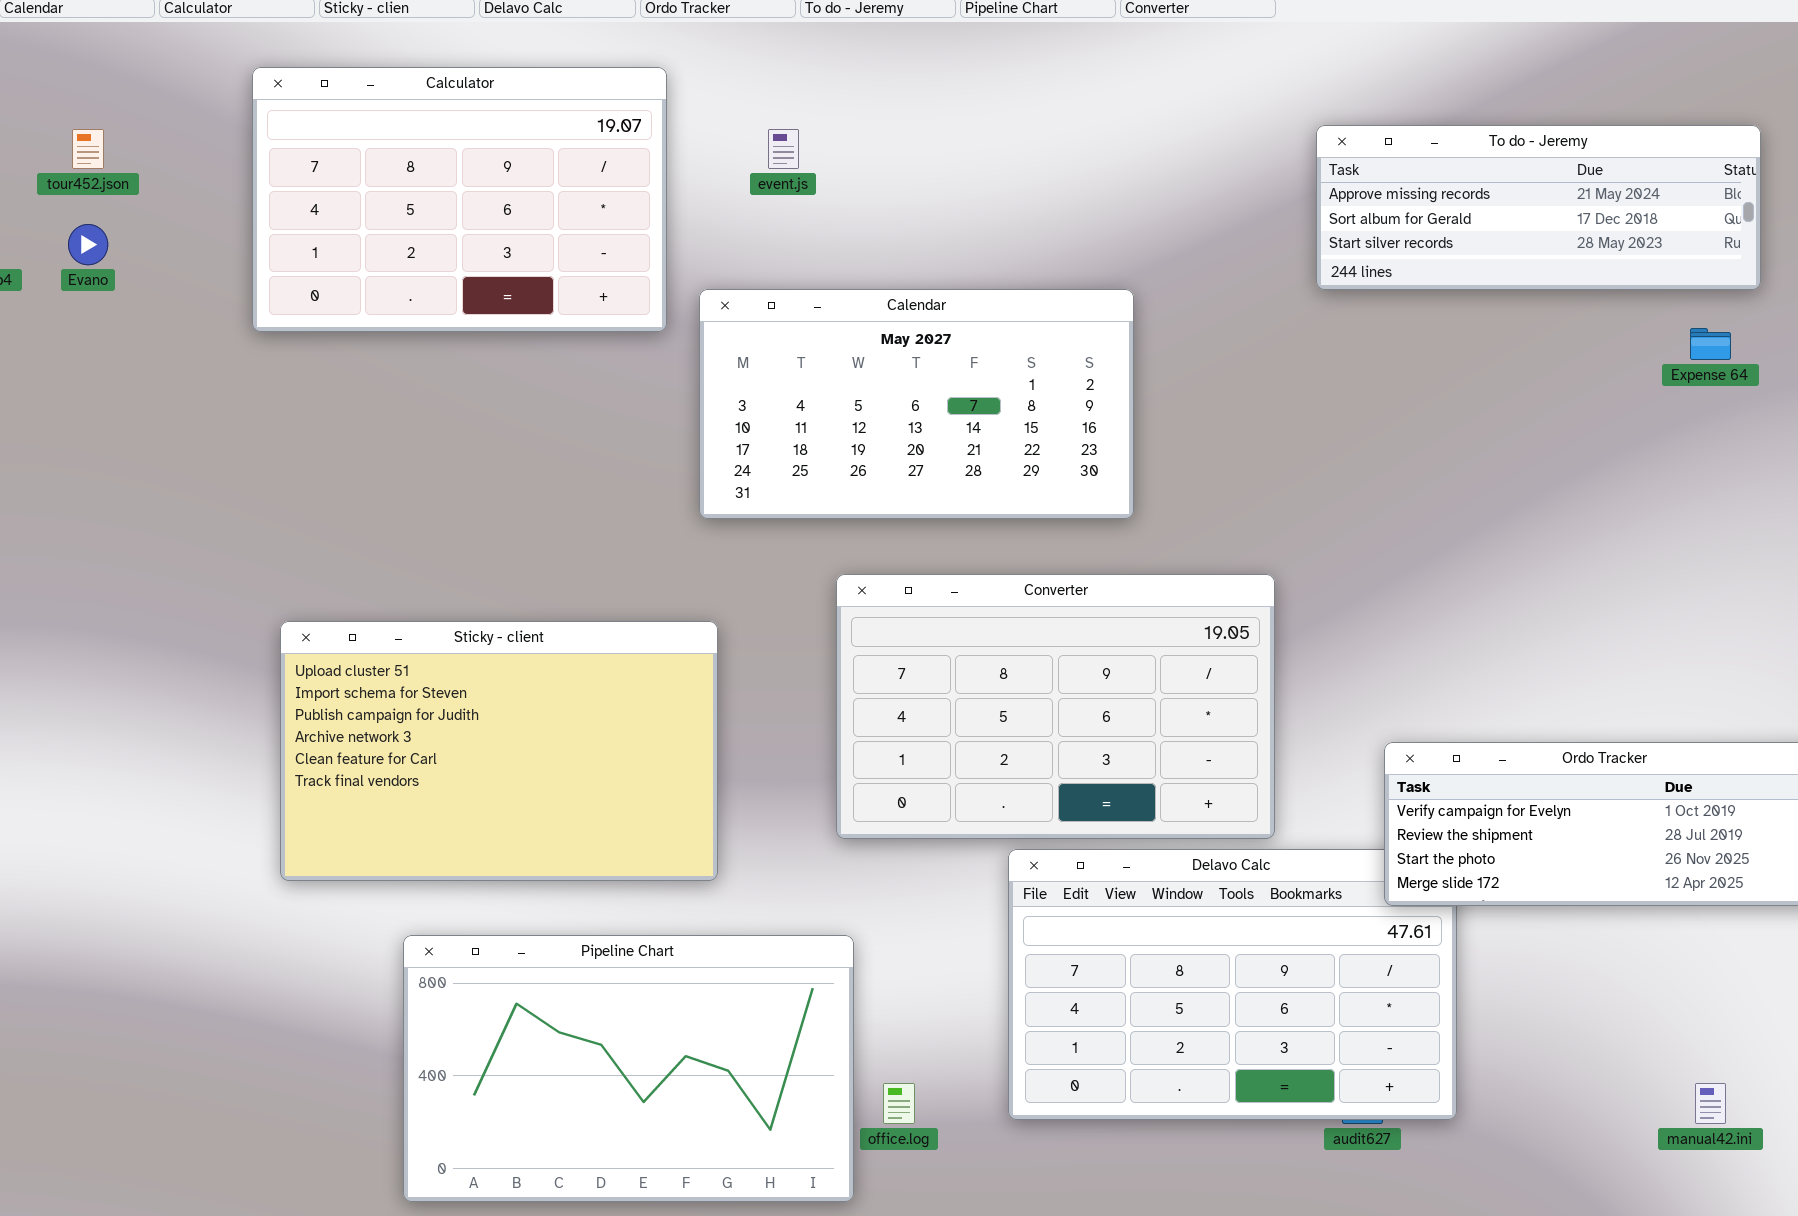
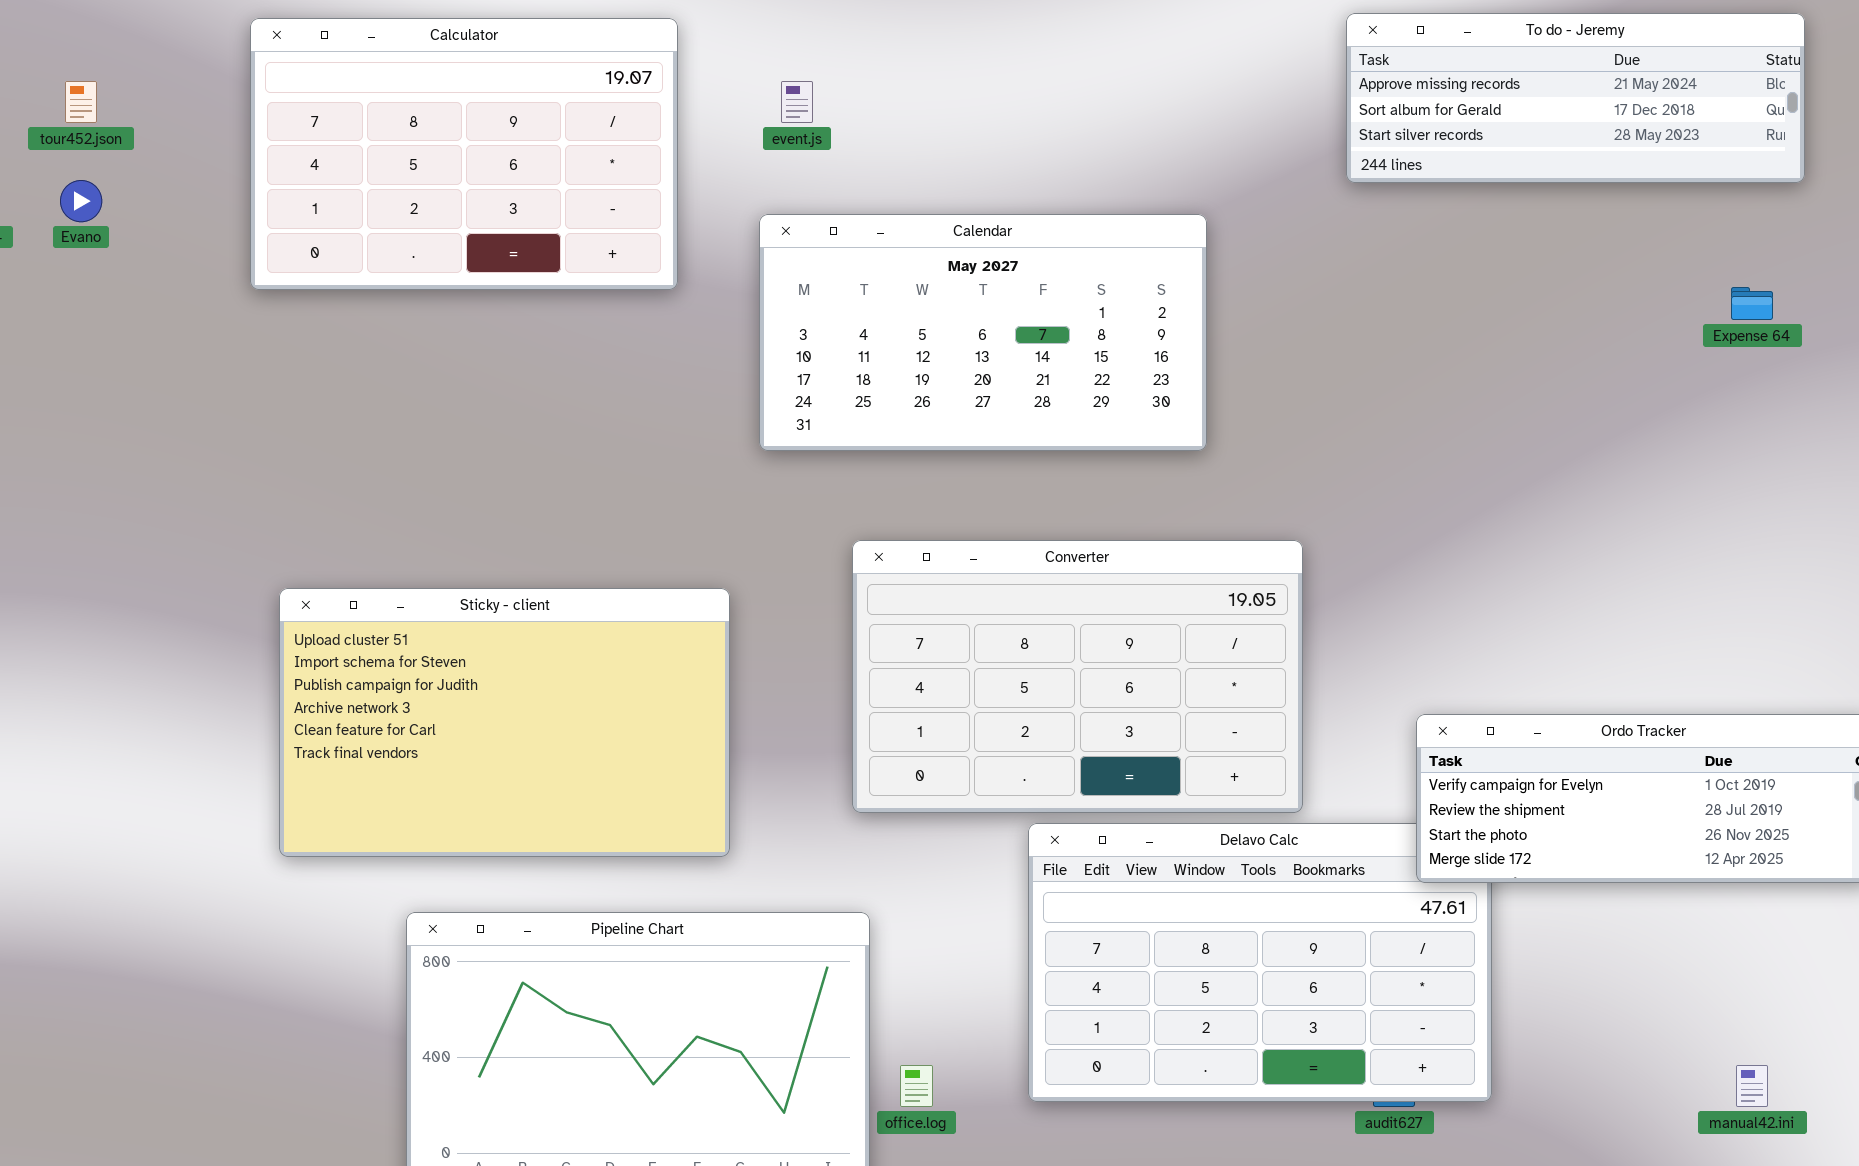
To do - Jeremy: [1316,125,1761,290] -> [1346,13,1805,183], moved
Calendar: [699,289,1134,519] -> [759,214,1207,451], moved

